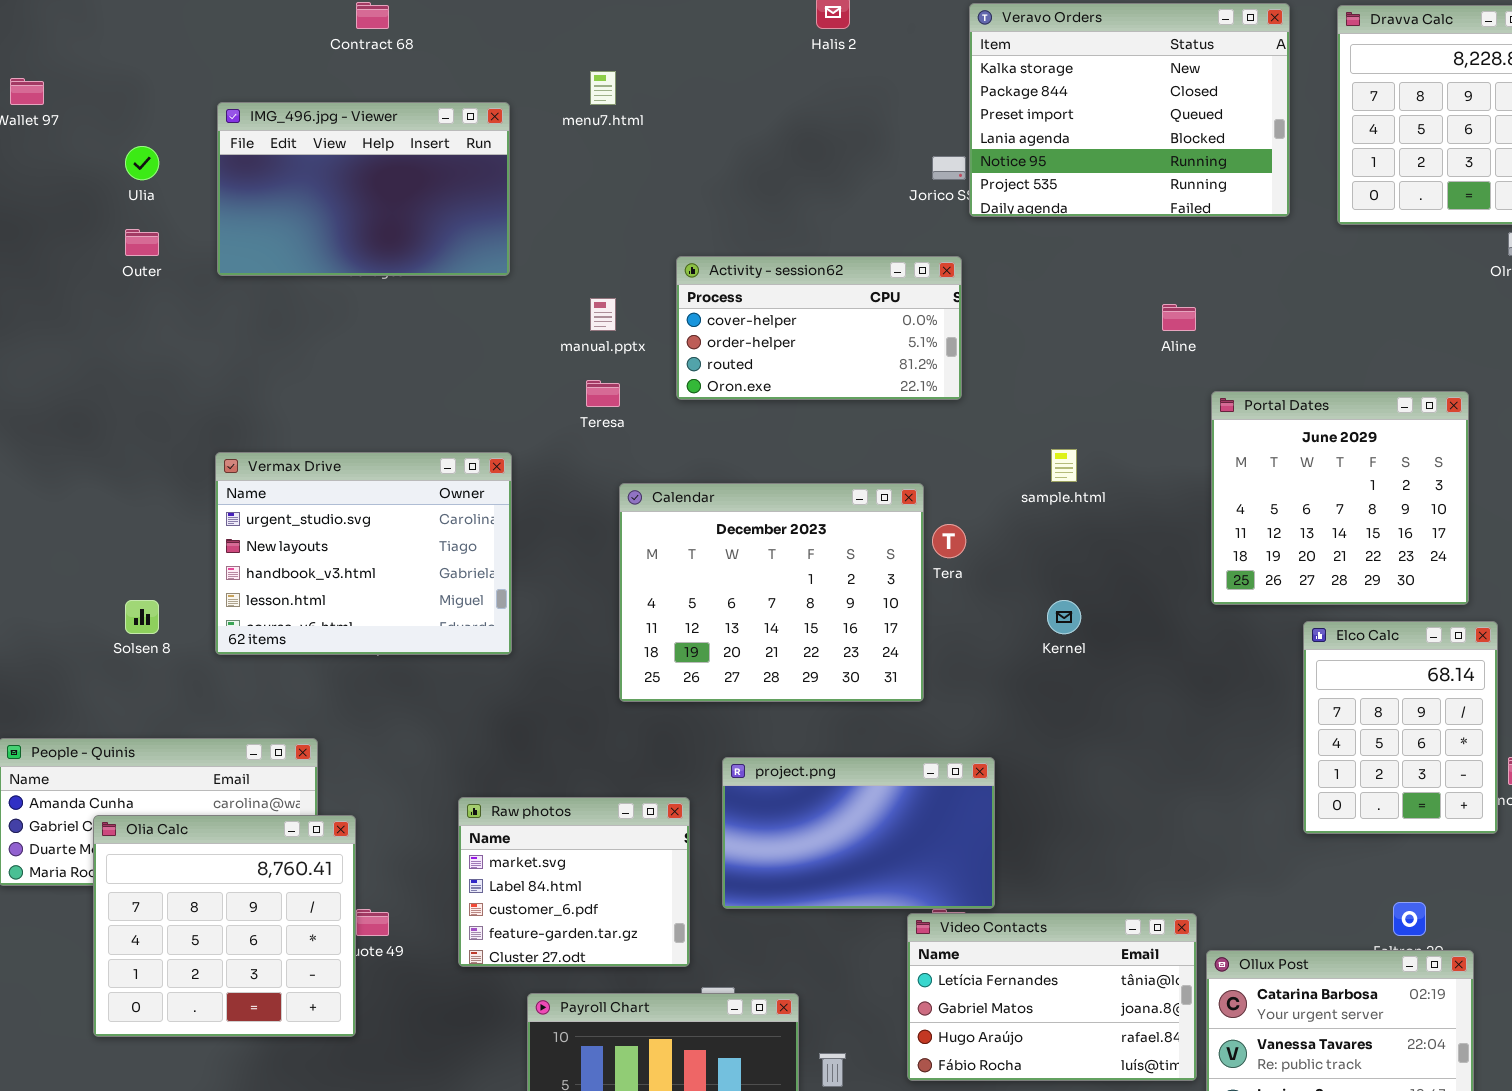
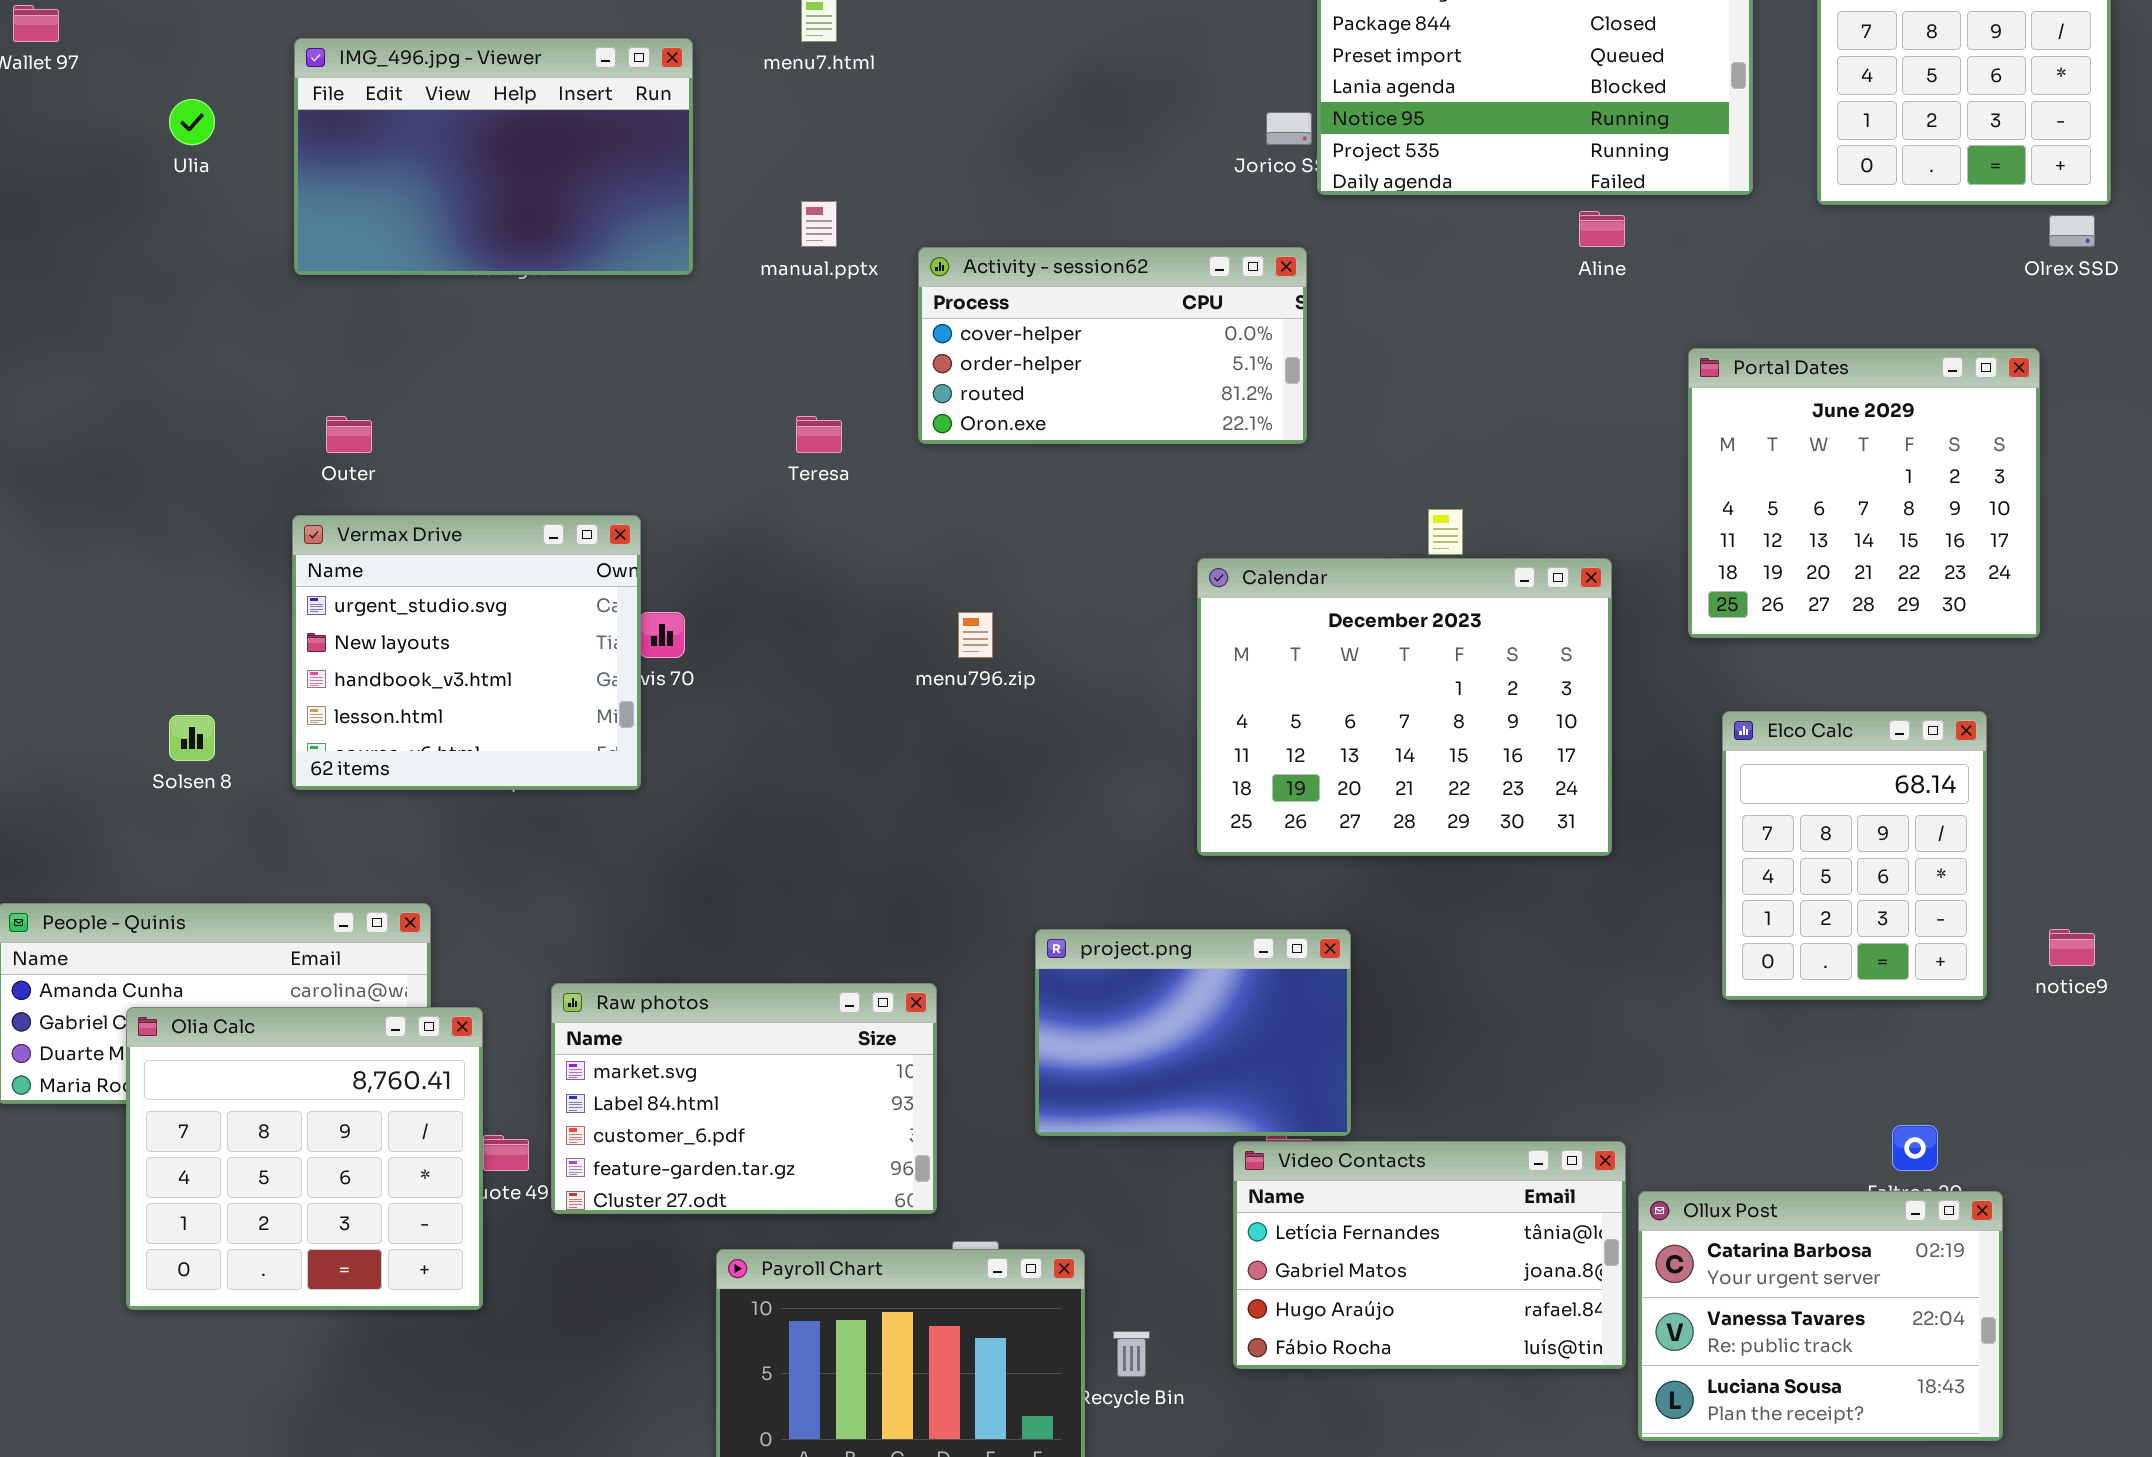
Outer: [125,229,159,256] -> [326,416,372,453], moved
manual.pptx: [590,298,616,331] -> [801,201,837,247], moved
Aline: [1162,304,1196,331] -> [1579,211,1625,247], moved
Portal Dates: [1211,391,1469,605] -> [1688,348,2040,638], moved
Vermax Drive: [215,452,512,655] -> [292,515,641,790], resized
Calendar: [619,483,924,702] -> [1197,558,1612,856], moved
Elco Calc: [1303,621,1498,834] -> [1722,711,1987,1000], moved
project.png: [722,757,995,909] -> [1035,929,1351,1136], resized
Raw photos: [458,797,690,967] -> [551,983,937,1214], resized

